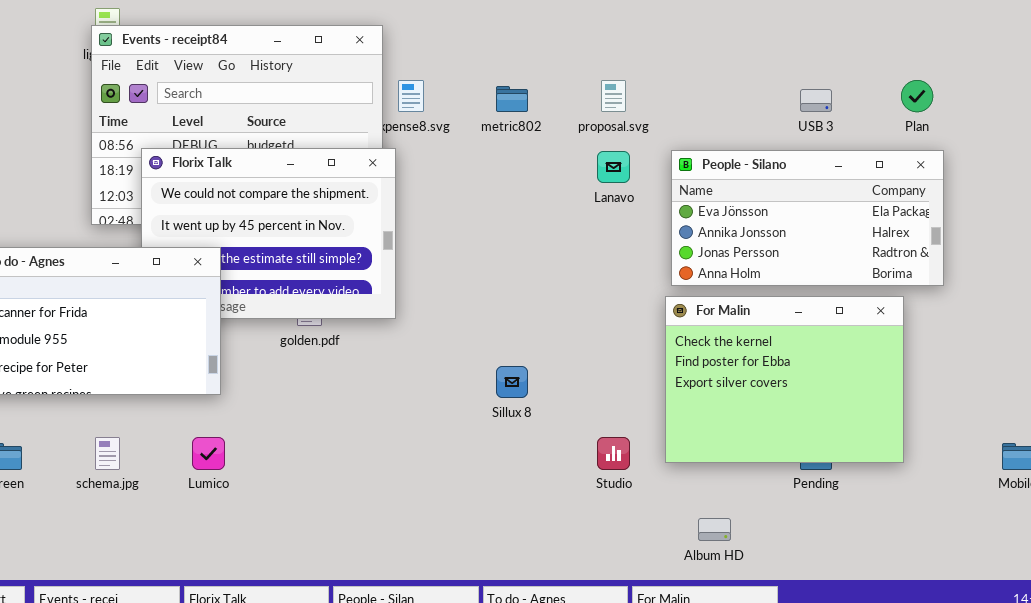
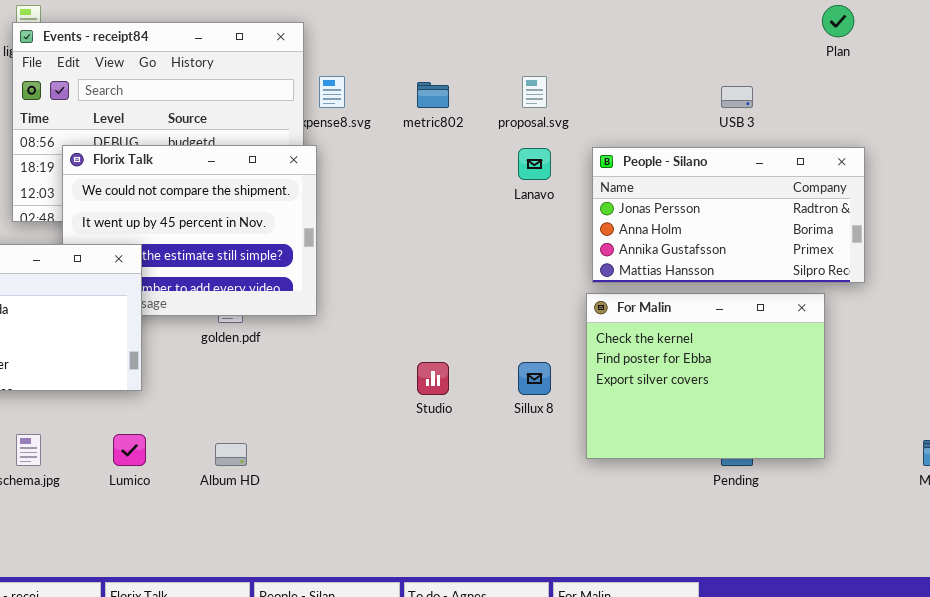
Plan: [901,80,933,112] -> [822,5,854,37], moved
People - Silano: [671,150,944,286] -> [592,147,865,283], scrolled down 2 rows
Sillux 8: [496,366,528,398] -> [518,362,551,395], moved
Studio: [597,437,630,470] -> [417,362,449,395], moved
Album HD: [698,518,731,541] -> [215,443,247,466], moved

